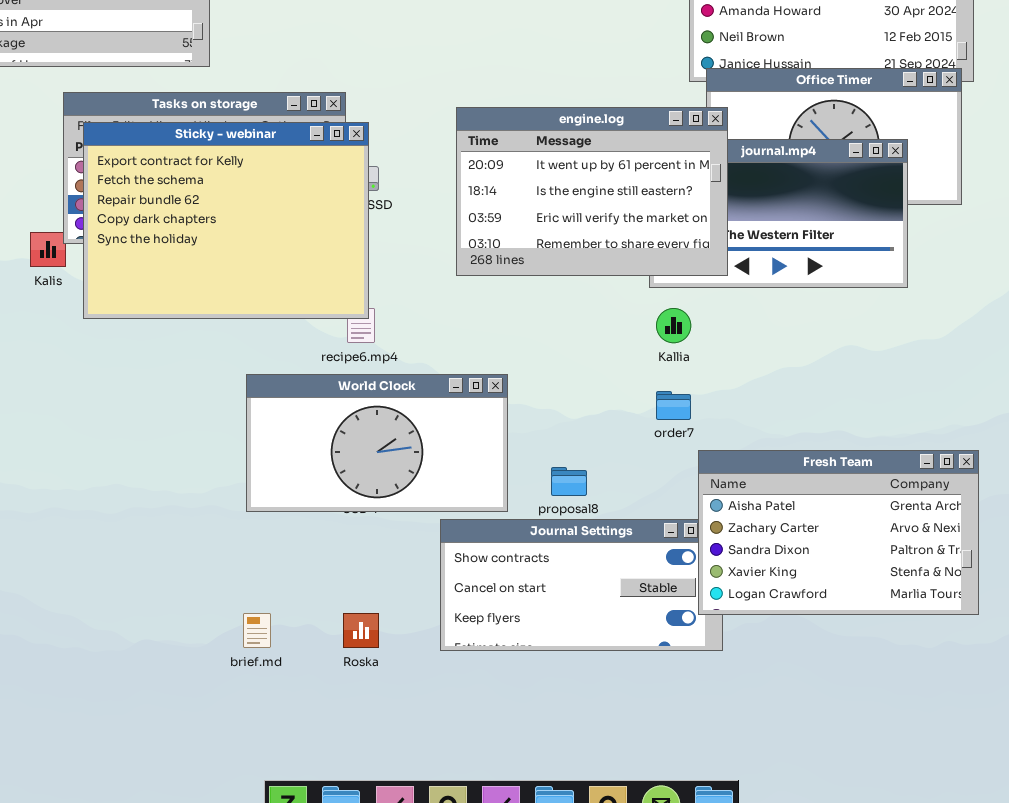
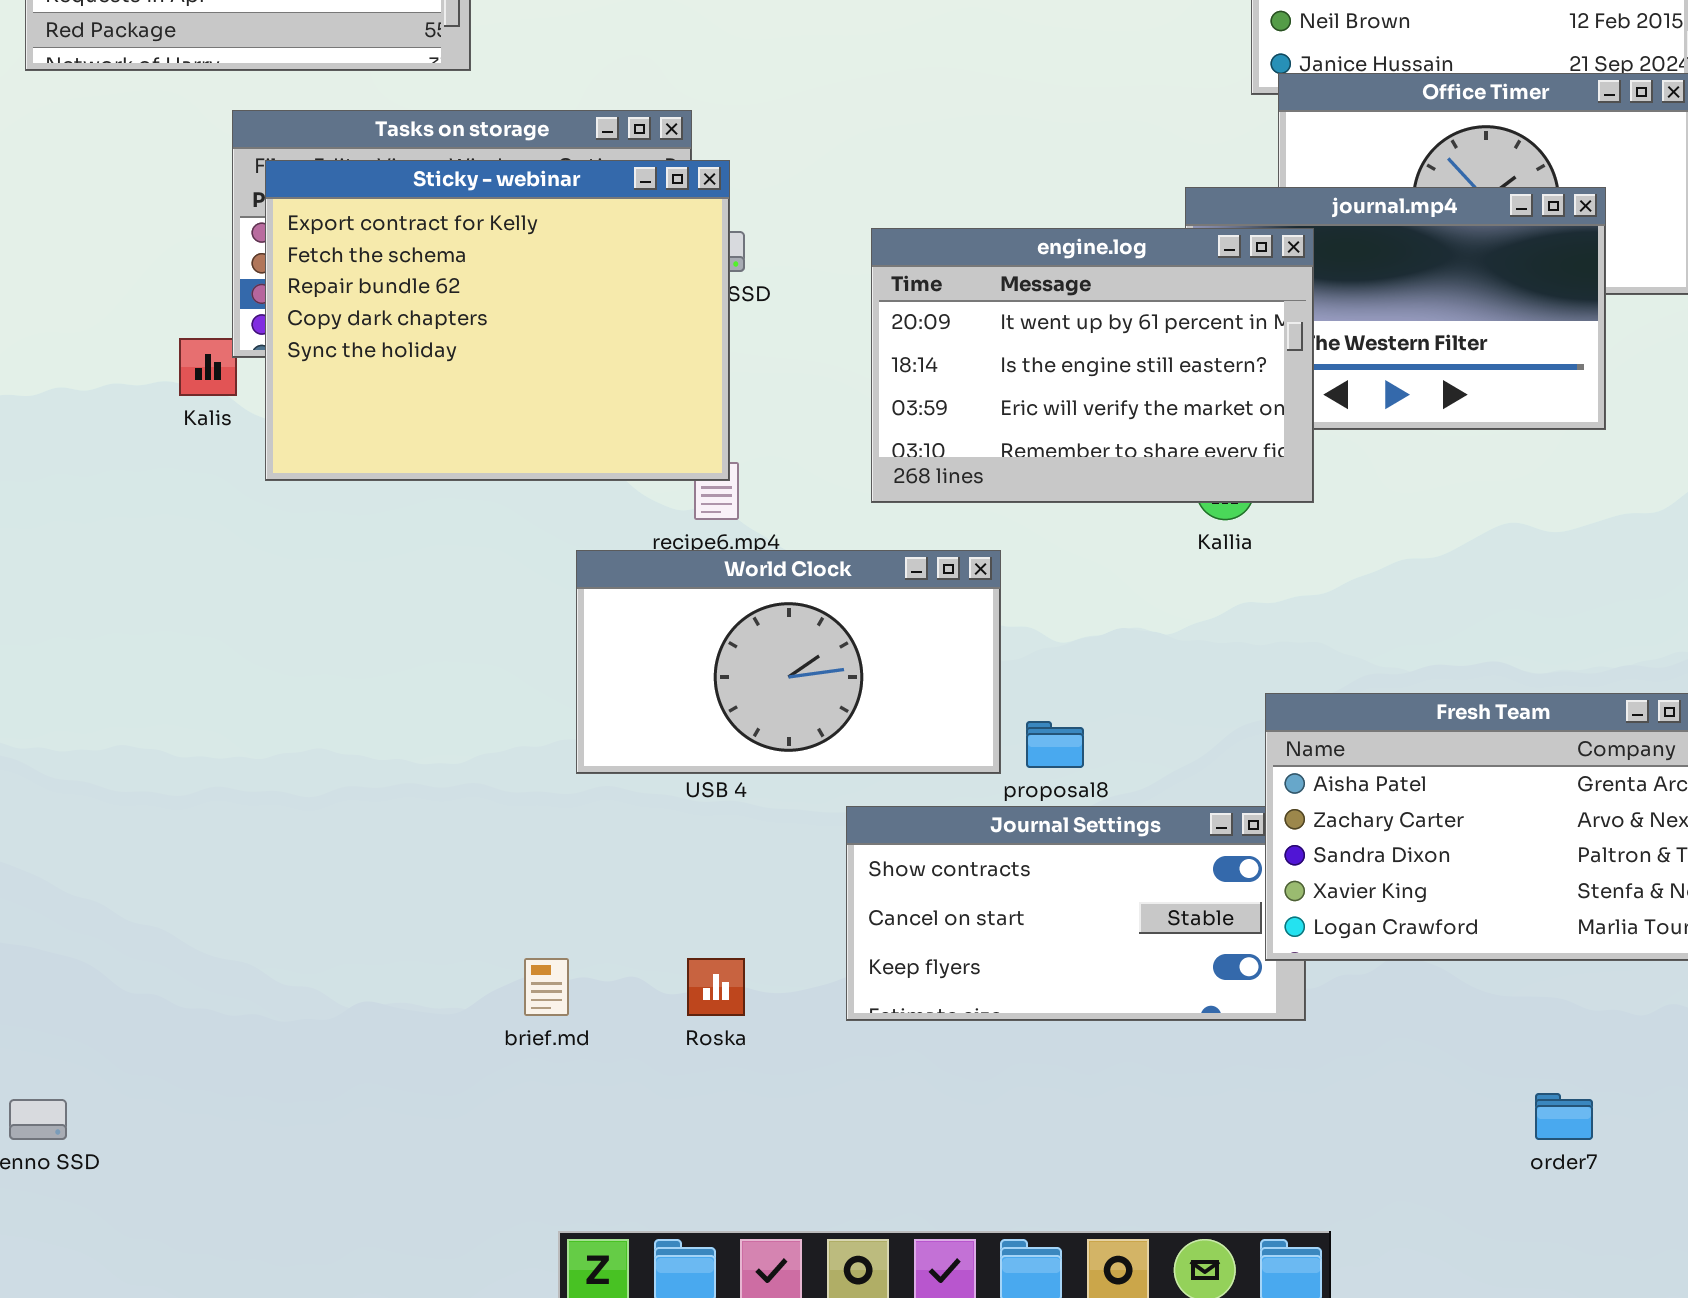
engine.log: [456,107,728,276] -> [871,228,1314,503], moved
World Clock: [246,374,508,512] -> [576,550,1001,774], moved
order7: [656,391,691,420] -> [1535,1093,1593,1140], moved

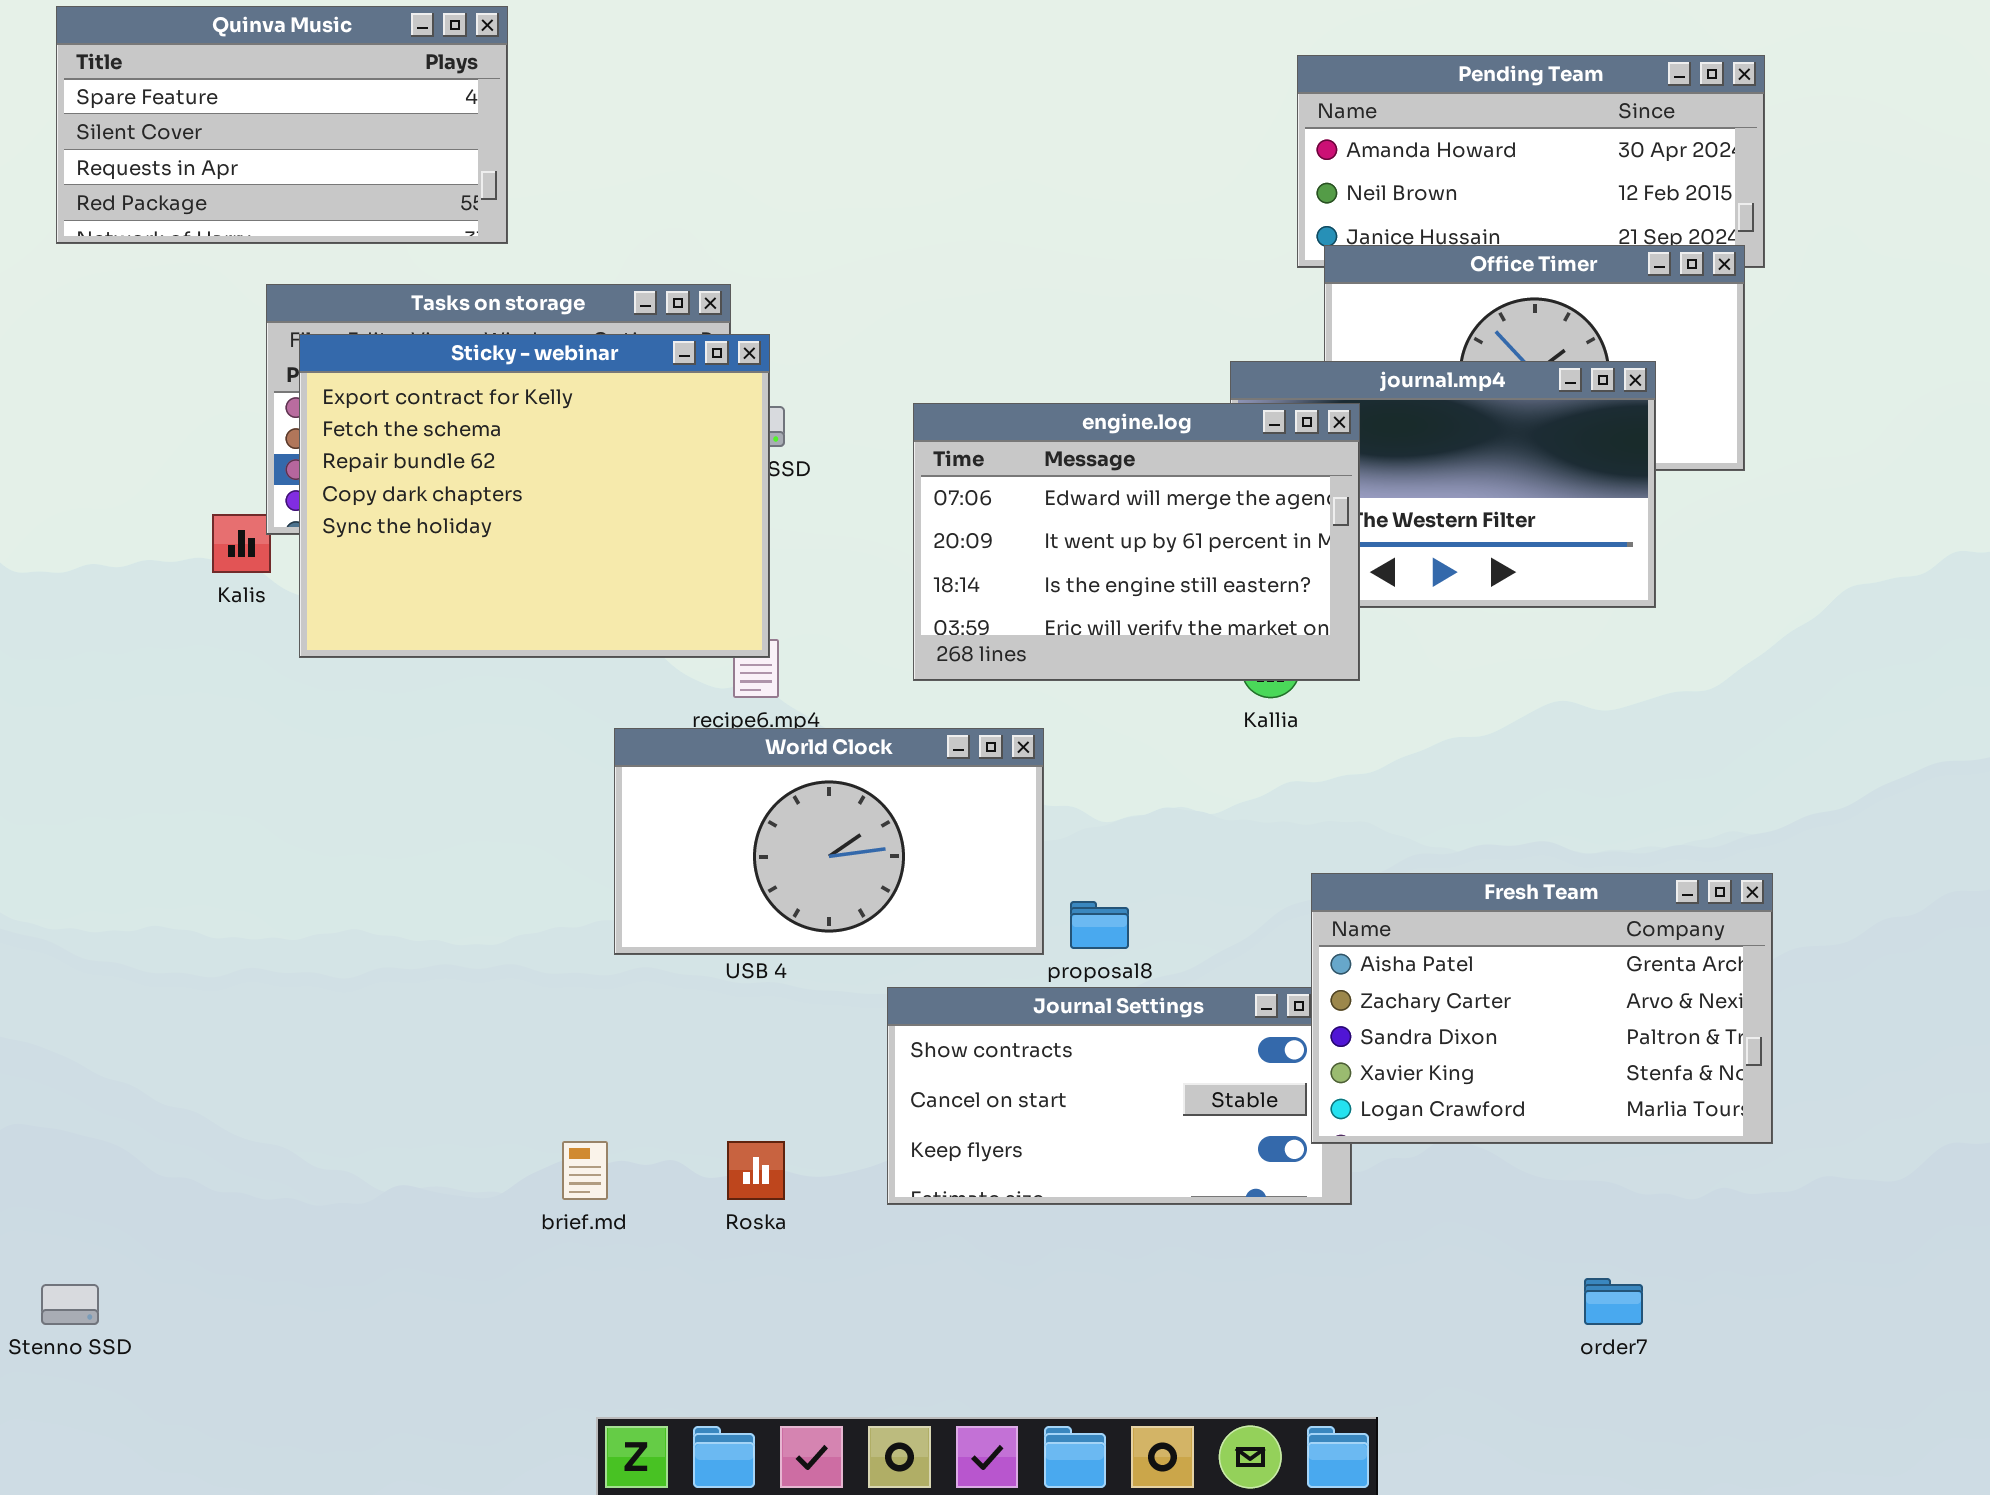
engine.log: [871,228,1314,503] -> [913,403,1360,681], scrolled up 1 row

